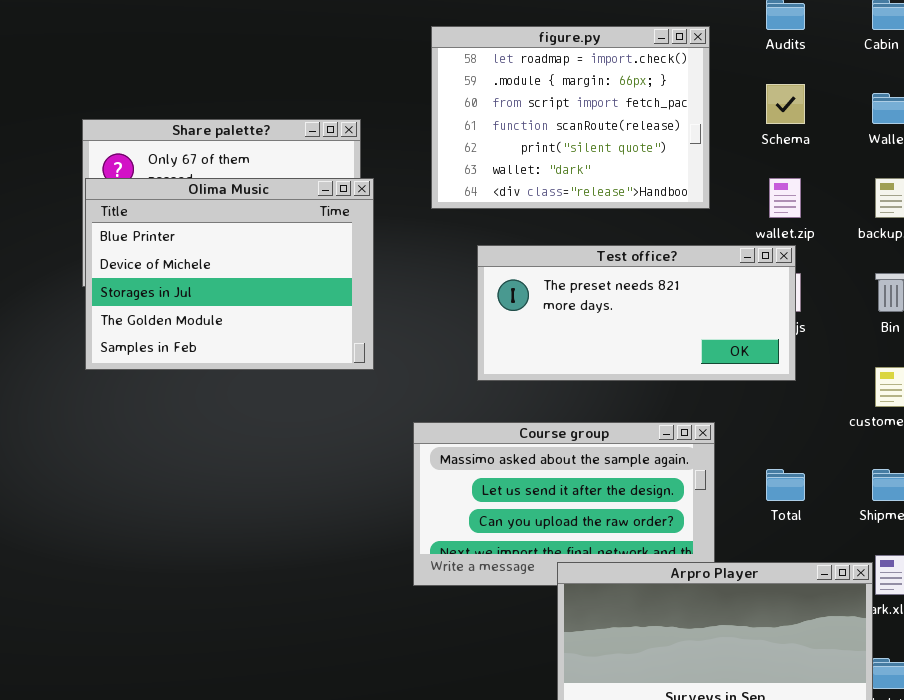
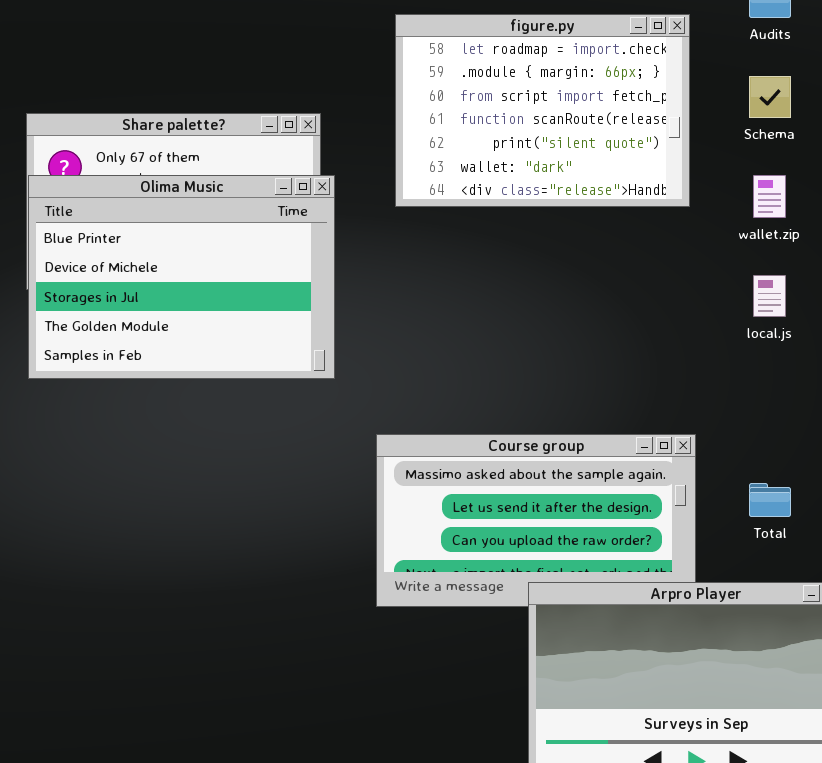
Test office?: [477,245,796,381] -> none, closed

